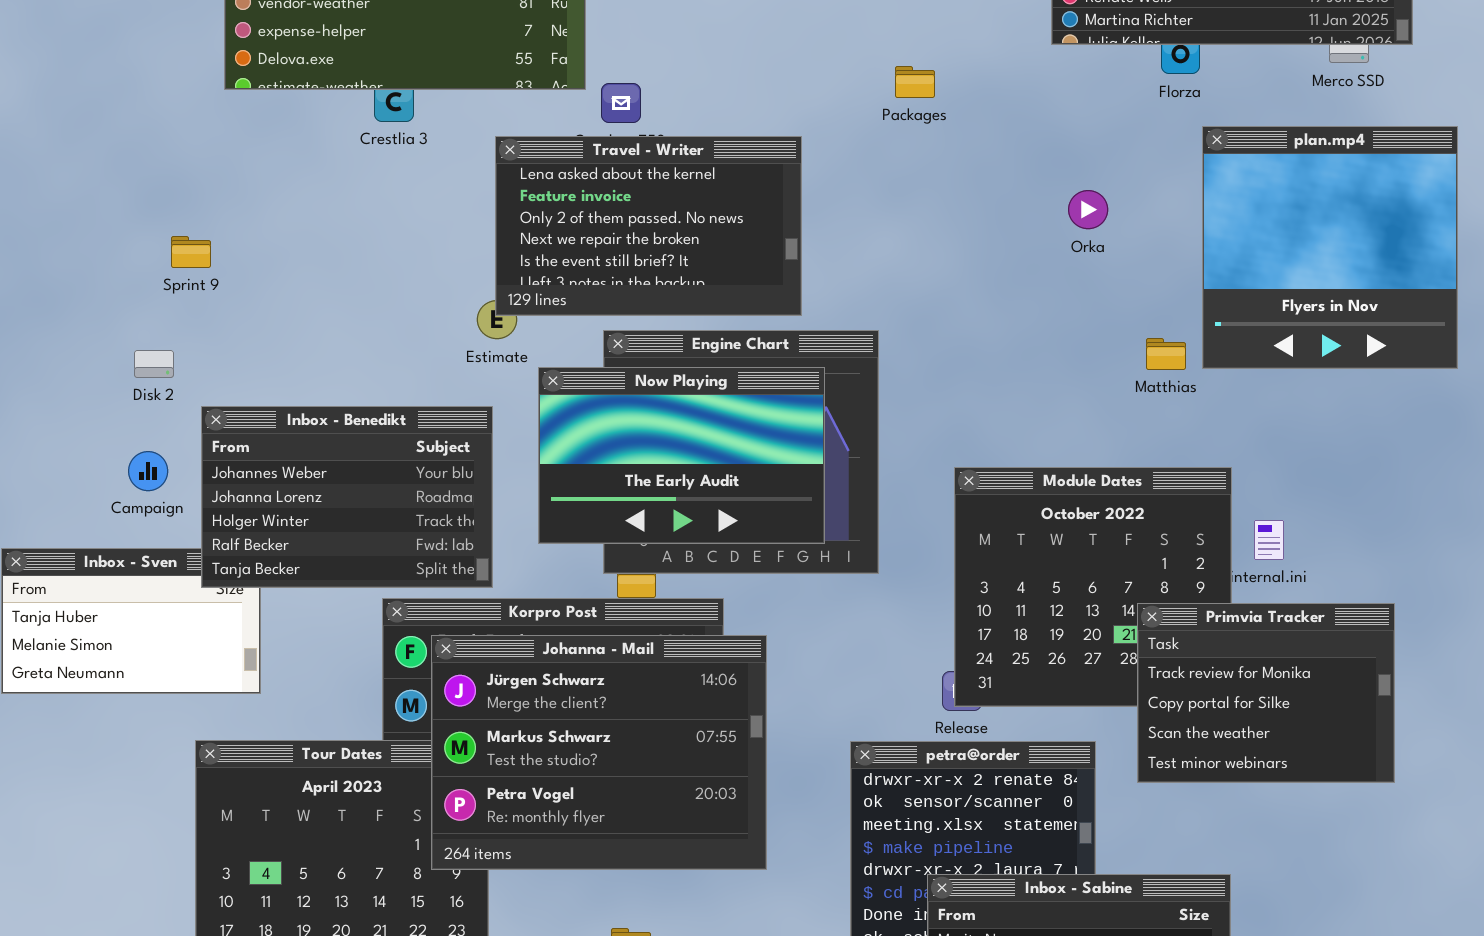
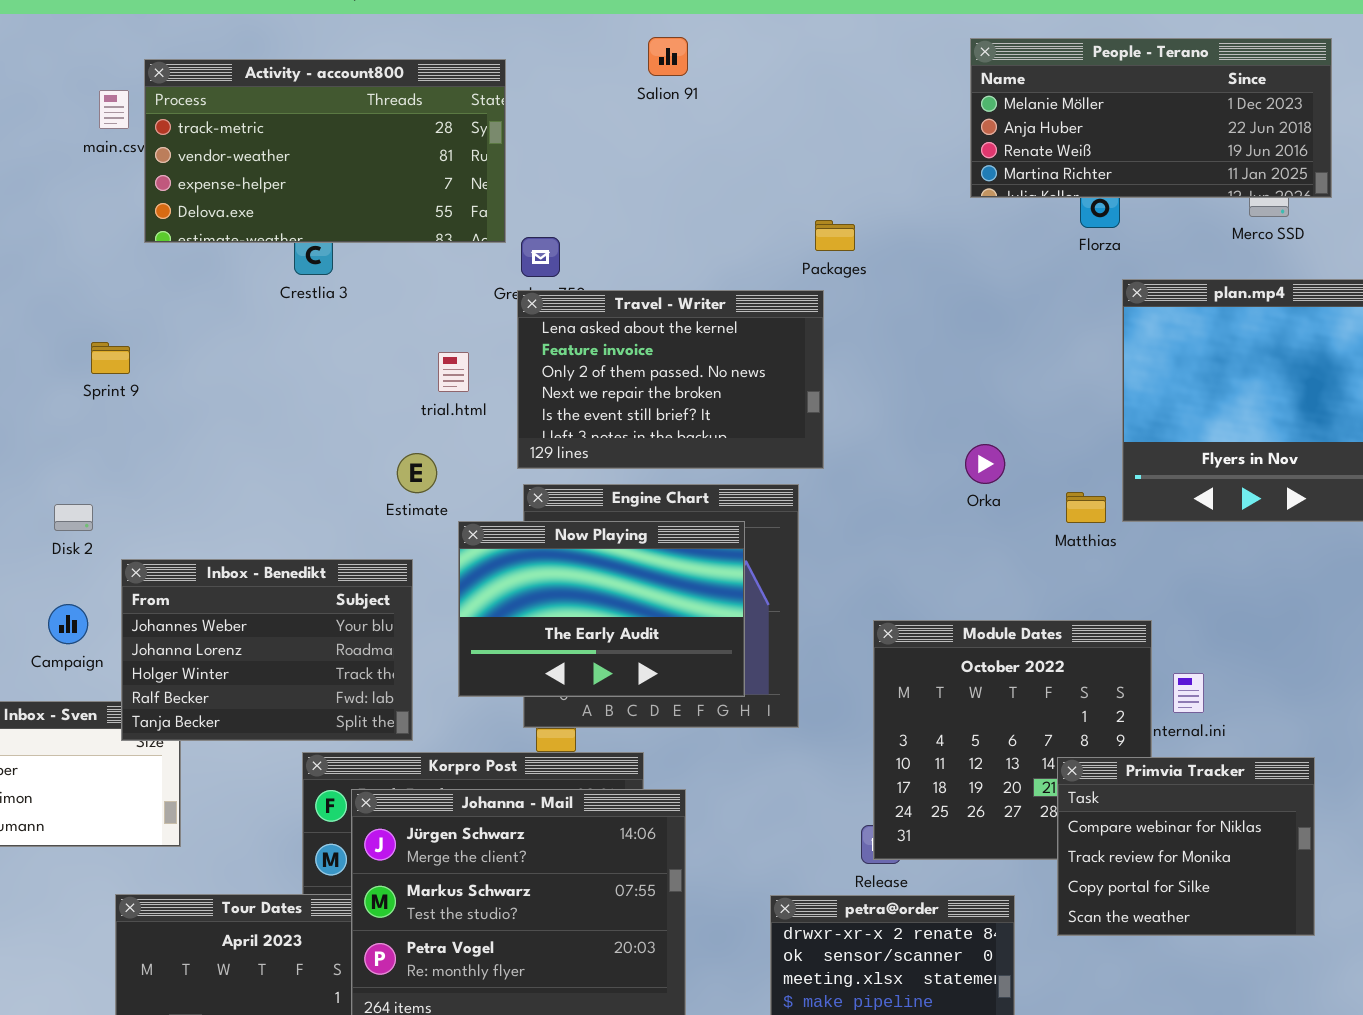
Travel - Writer: [495,136,802,316] -> [517,290,824,469], moved
Orka: [1068,190,1108,229] -> [965,444,1005,484], moved
Sprint 9: [171,236,211,268] -> [91,342,130,374], moved
Primvia Tracker: [1137,603,1395,783] -> [1057,757,1315,936], scrolled up 1 row

